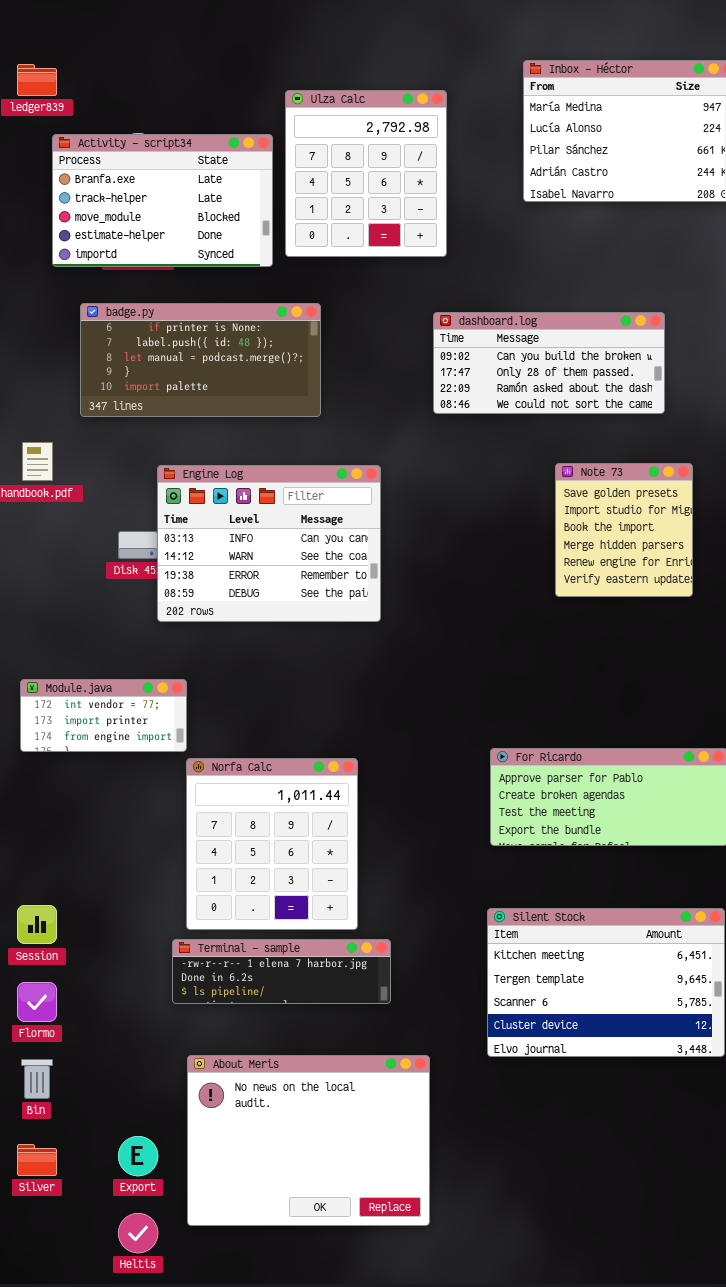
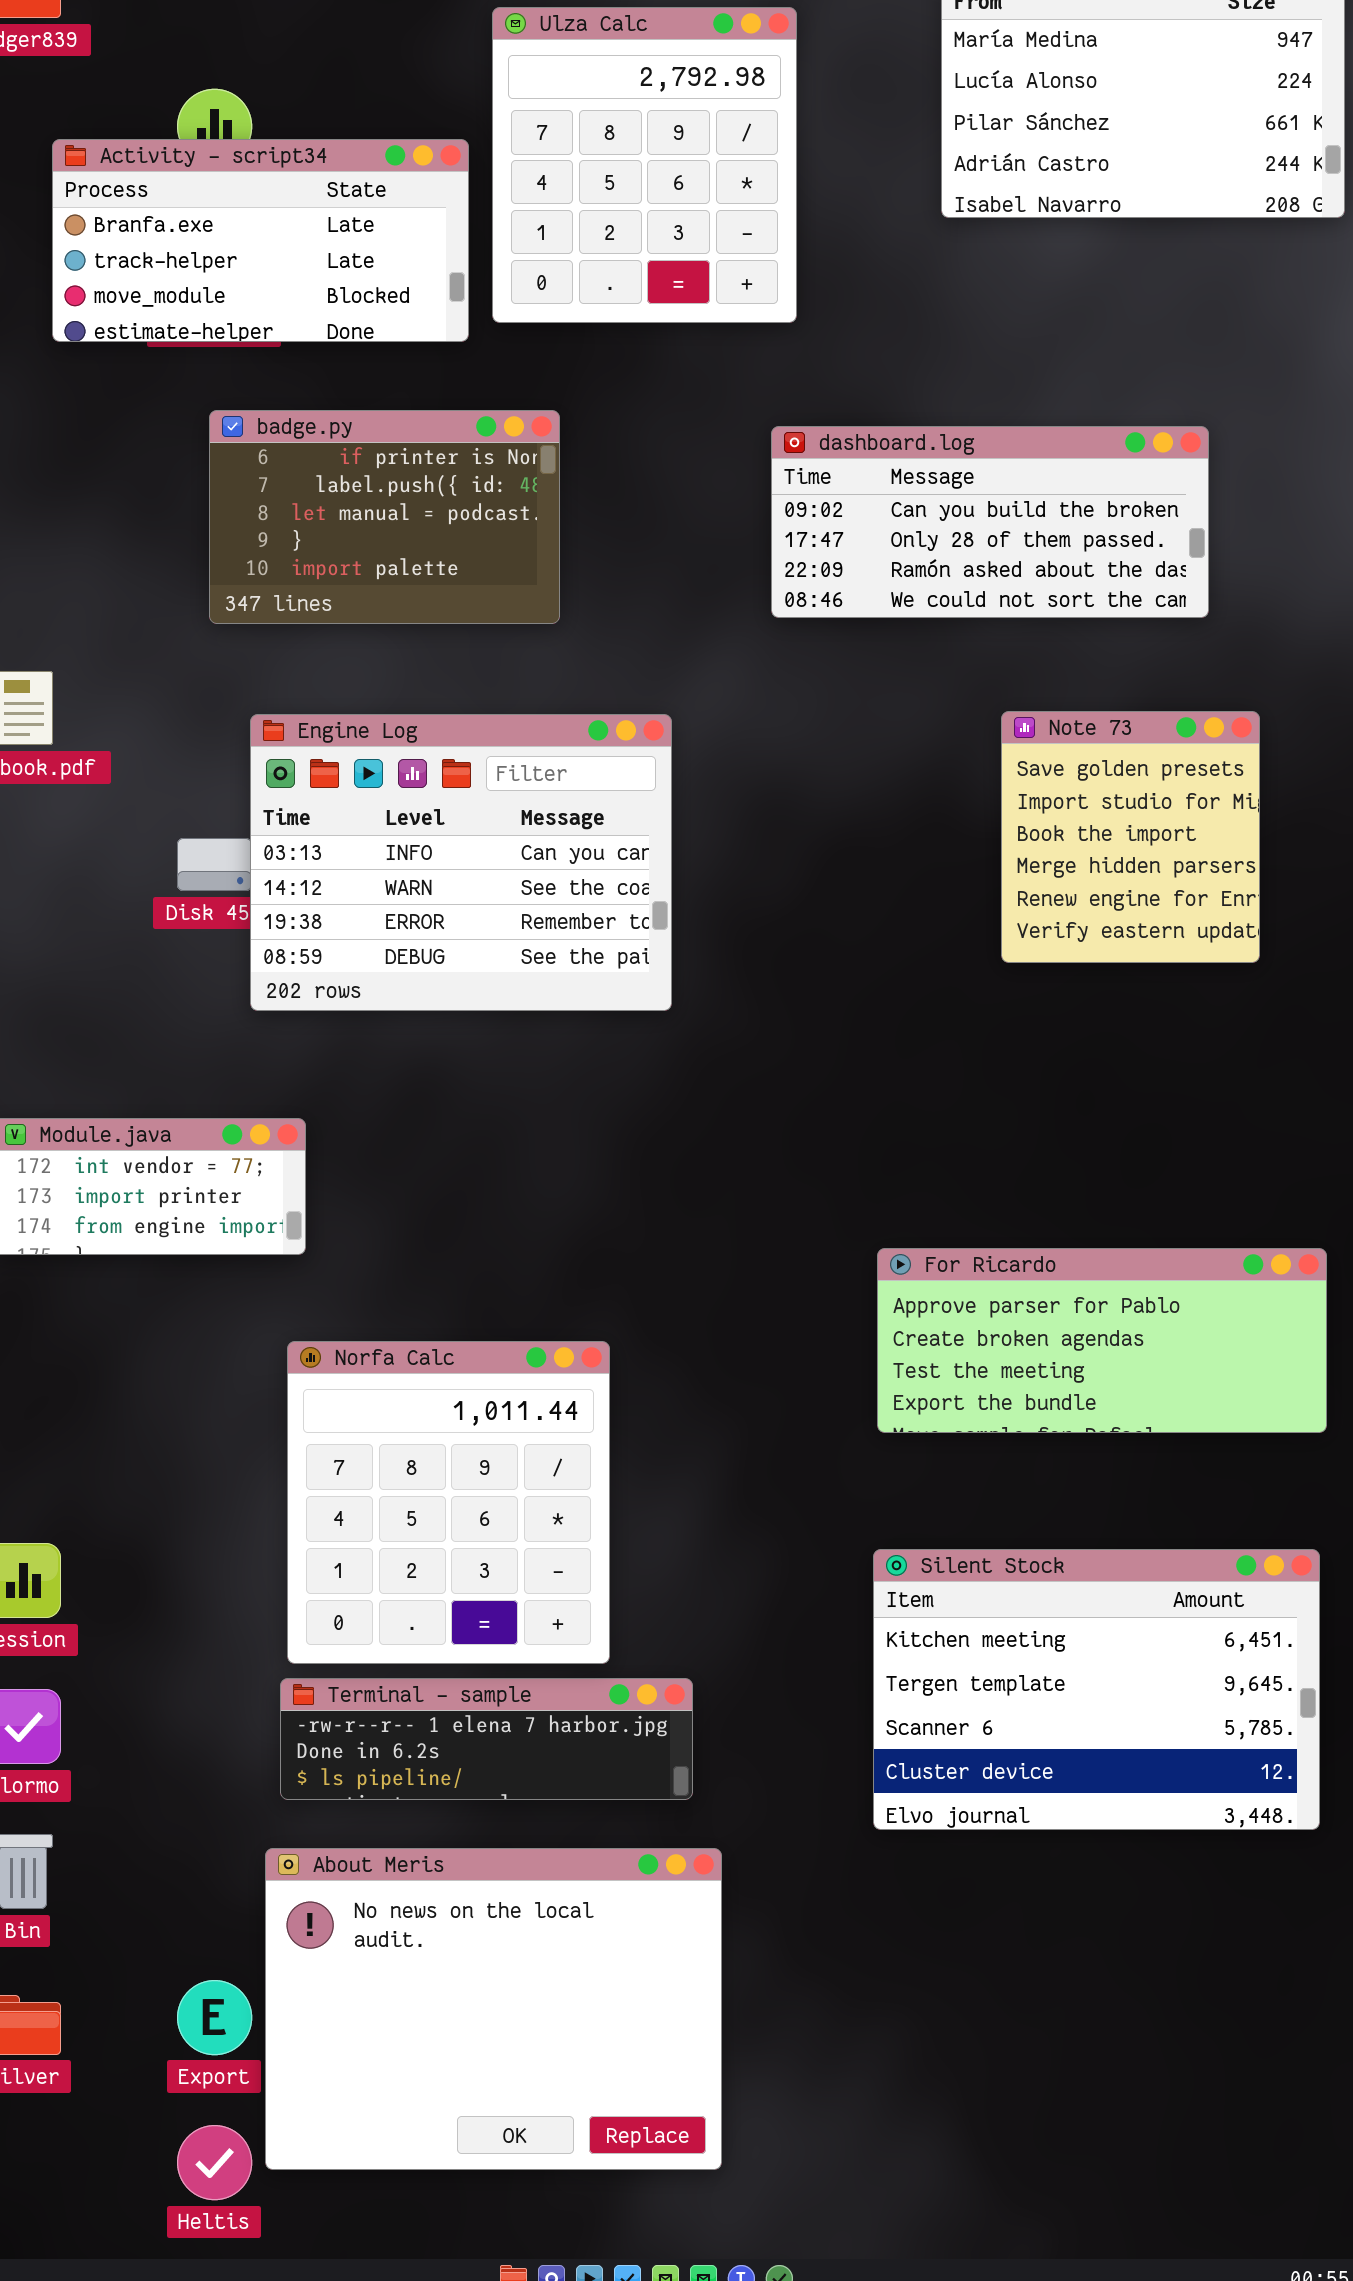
Activity - script34: [52,134,273,267] -> [52,139,469,342], resized
badge.py: [80,303,321,417] -> [209,410,560,624], resized
Norfa Calc: [186,758,358,930] -> [287,1341,610,1664], moved
Terminal - sample: [172,939,391,1004] -> [280,1678,693,1800], moved
About Meris: [187,1055,430,1226] -> [265,1848,722,2170], moved

